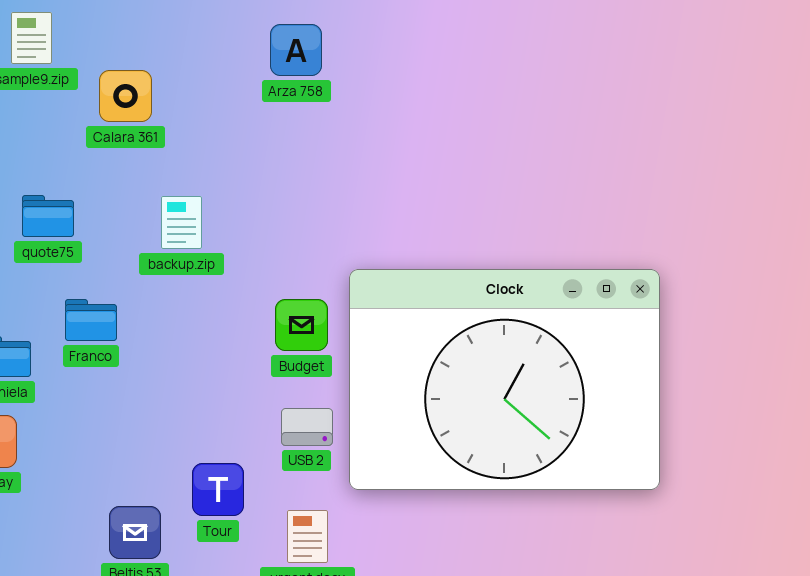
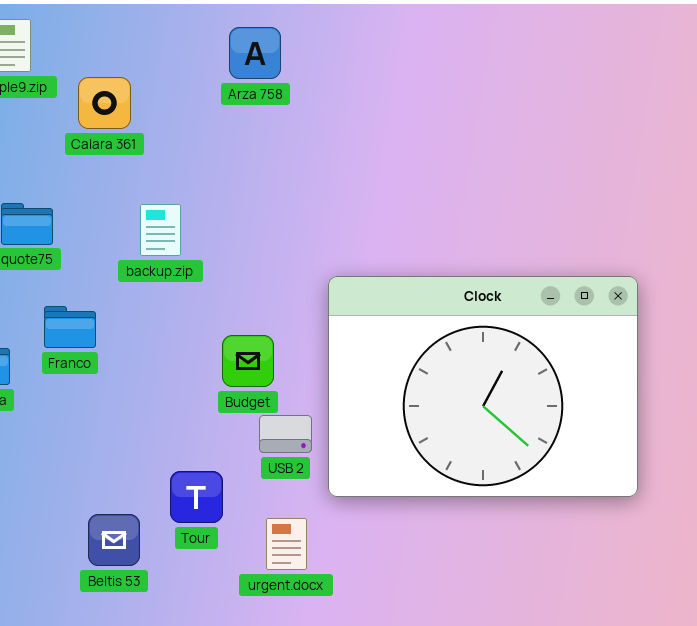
Arza 758: [270,24,322,76] -> [229,27,281,79], moved
Budget: [275,299,328,351] -> [222,335,274,387], moved

